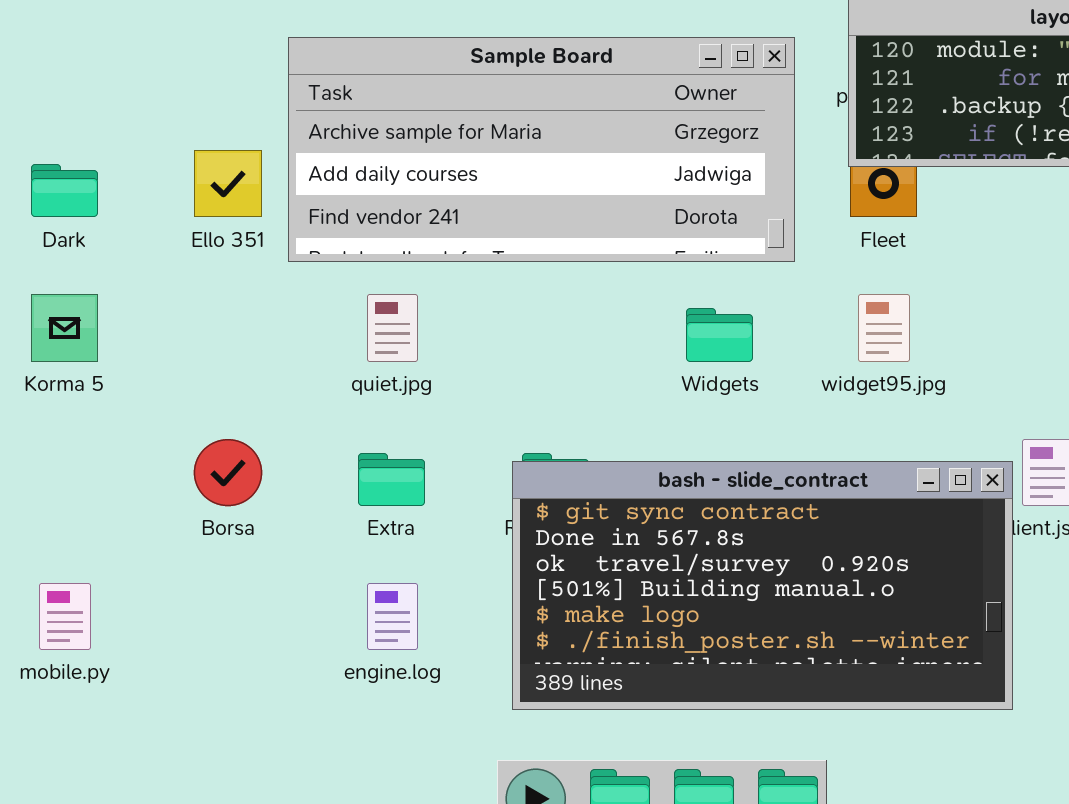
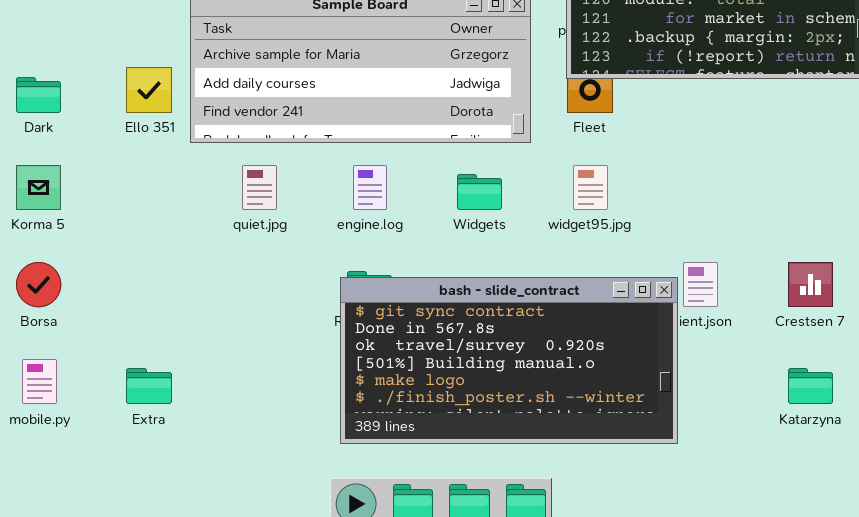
Borsa: [194,439,262,506] -> [16,262,61,307], moved
Extra: [358,453,425,506] -> [126,368,172,404], moved
engine.log: [367,583,418,650] -> [353,165,387,210], moved

